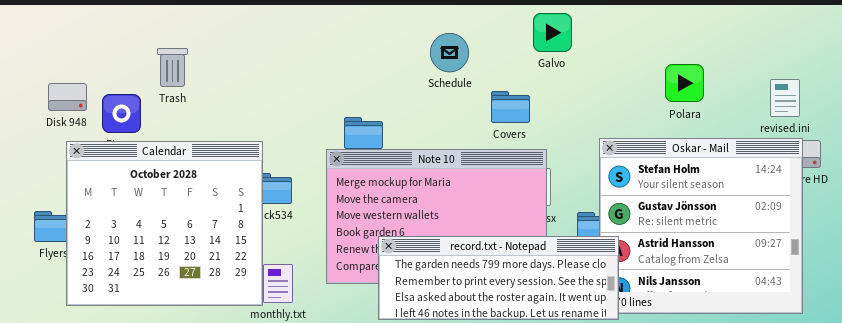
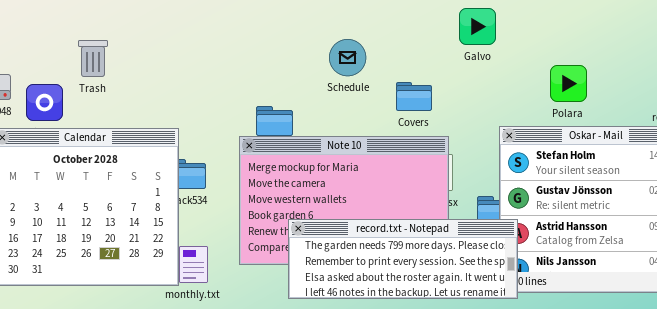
Galvo: [533,13,572,52] -> [459,8,496,45], moved
Schedule: [430,33,469,72] -> [329,39,366,76], moved
Polara: [665,64,704,102] -> [550,65,587,102], moved

